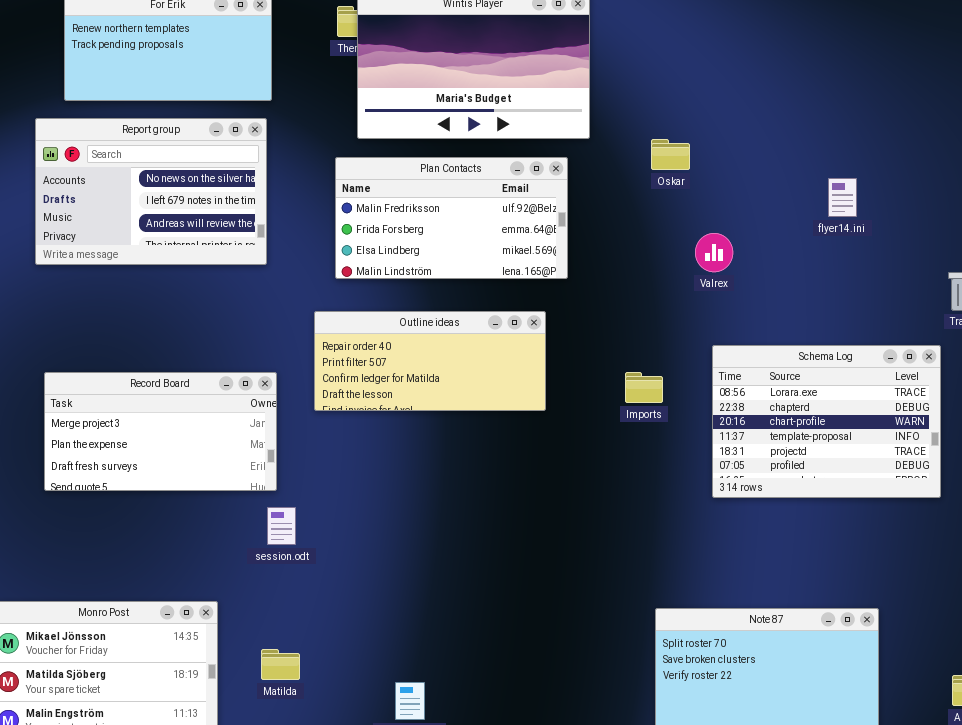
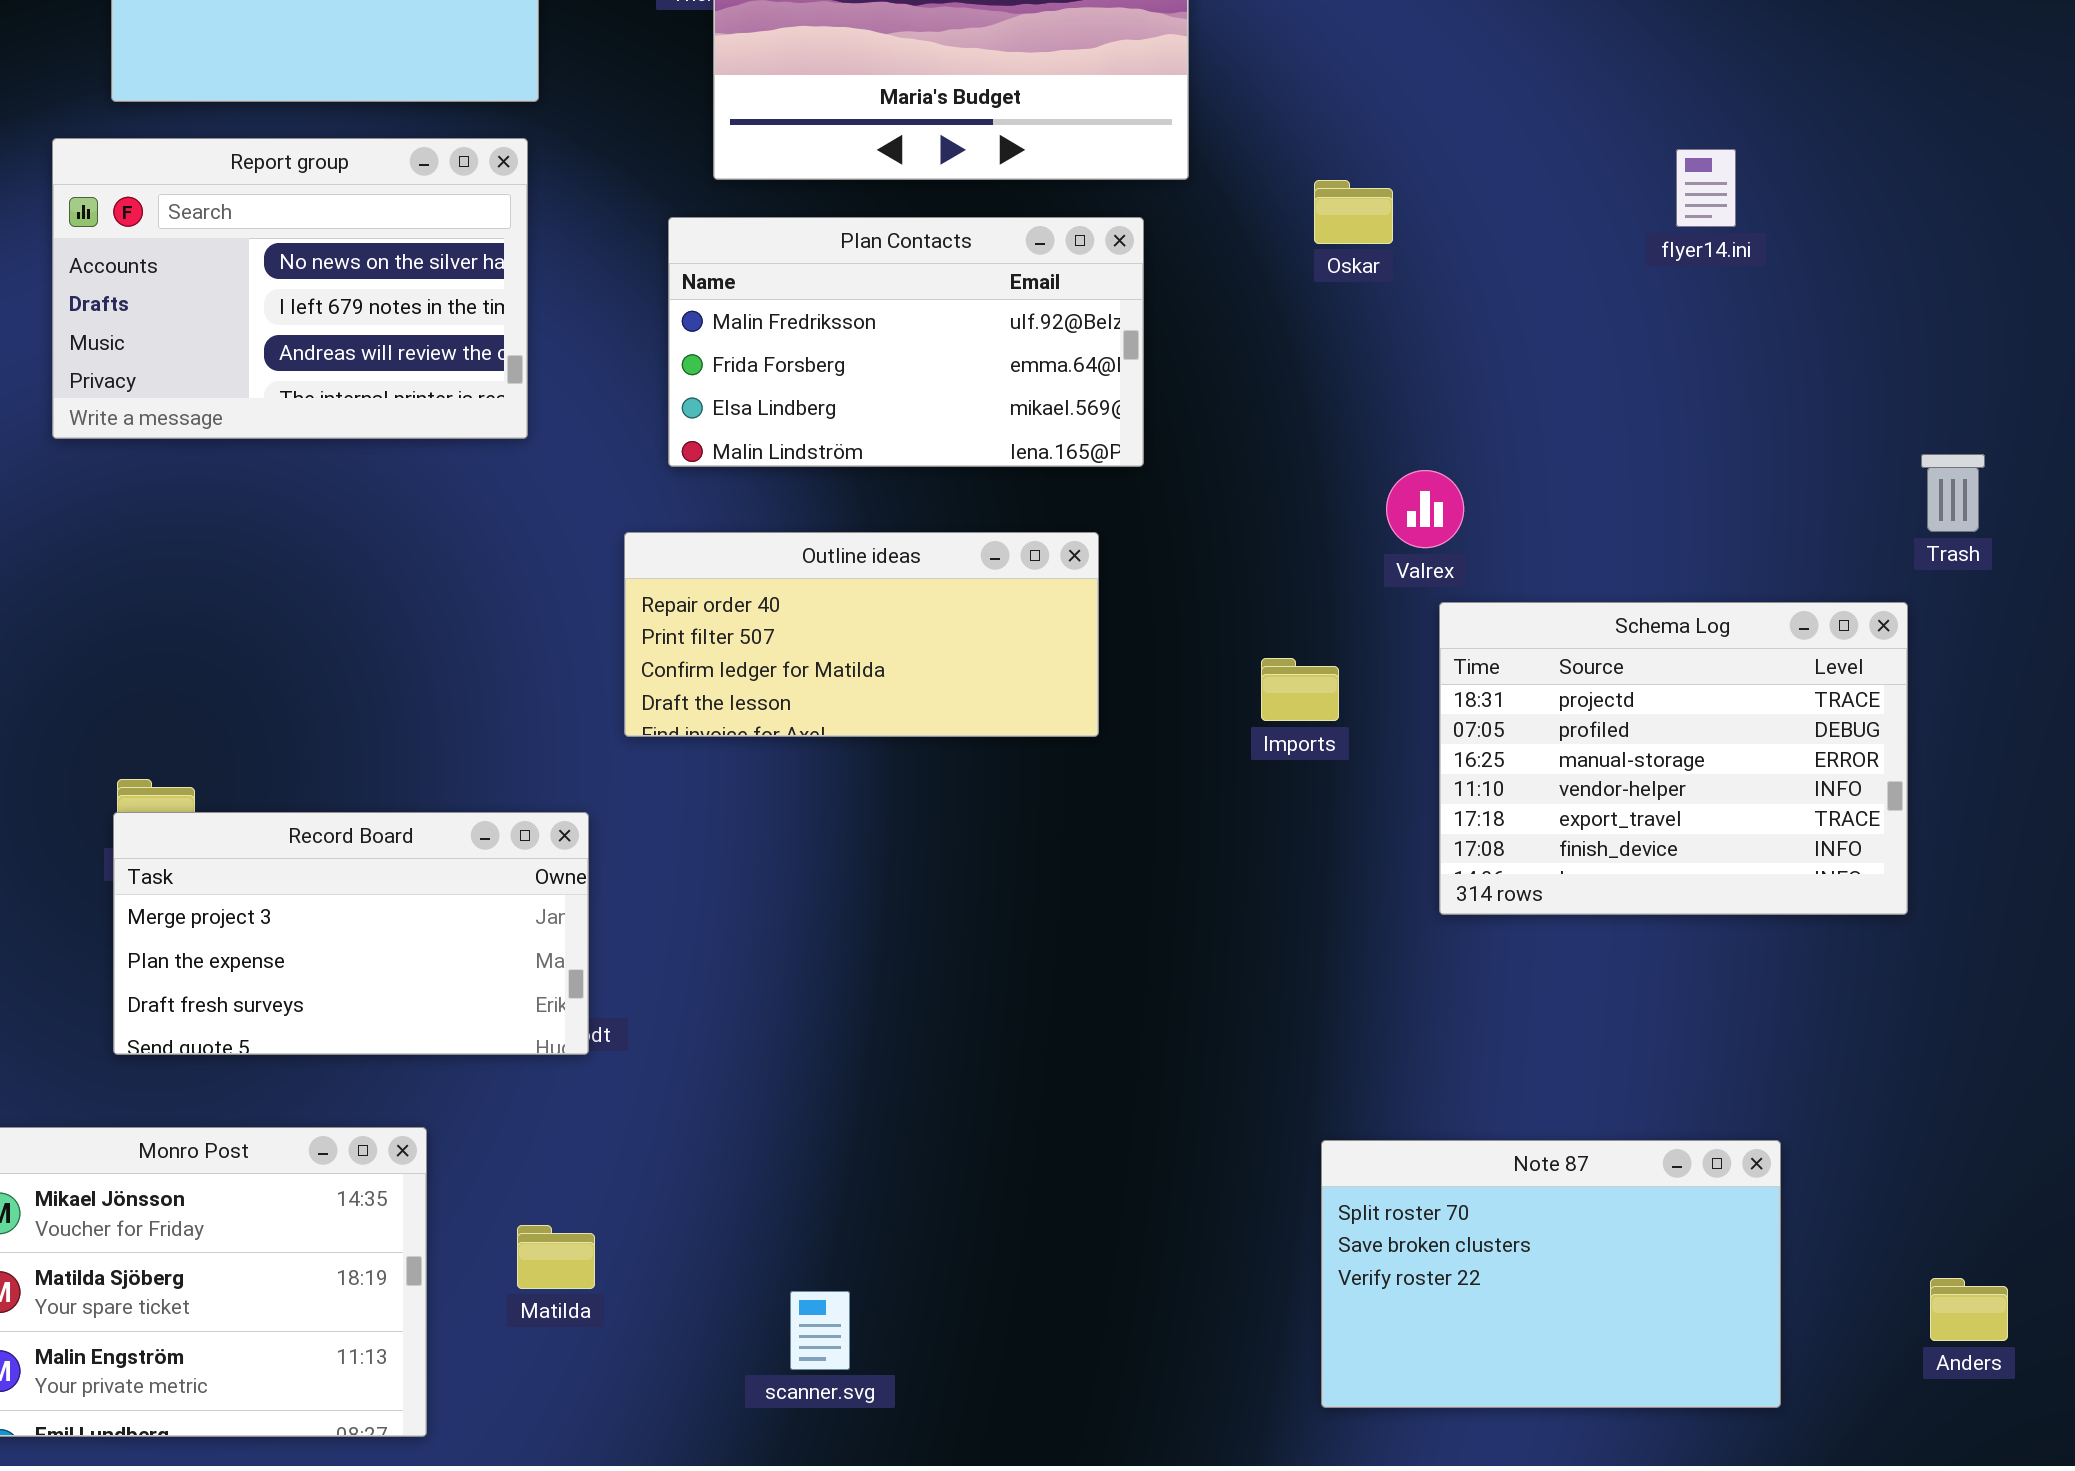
flyer14.ini: [828,178,857,217] -> [1676,149,1736,227], moved
Valrex: [695,233,733,272] -> [1386,470,1464,548], moved
Schema Log: [712,345,941,498] -> [1439,602,1908,915], scrolled down 4 rows
Record Board: [44,372,277,491] -> [113,812,589,1055], moved

